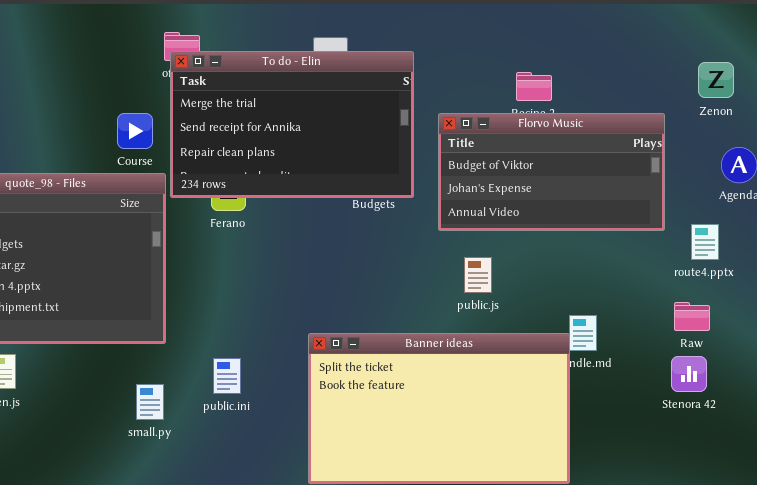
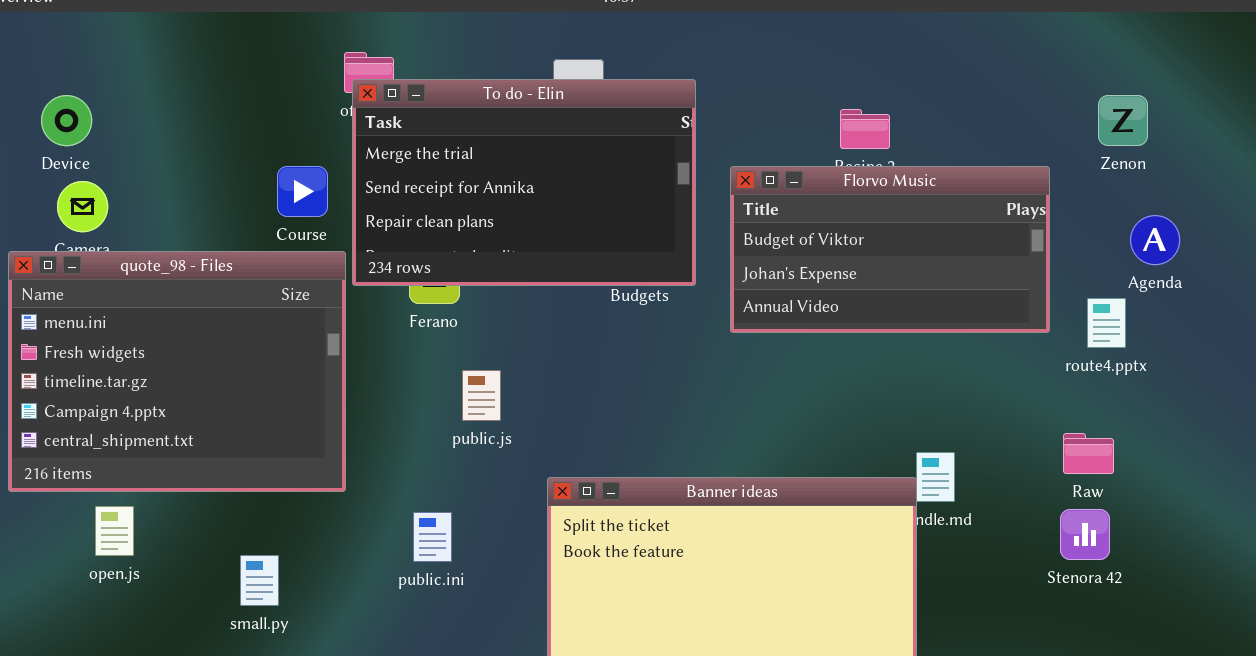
route4.pptx: [691,224,719,260] -> [1087,298,1126,348], moved
public.js: [464,257,492,293] -> [462,370,501,421], moved
small.py: [136,384,164,420] -> [240,555,279,606], moved

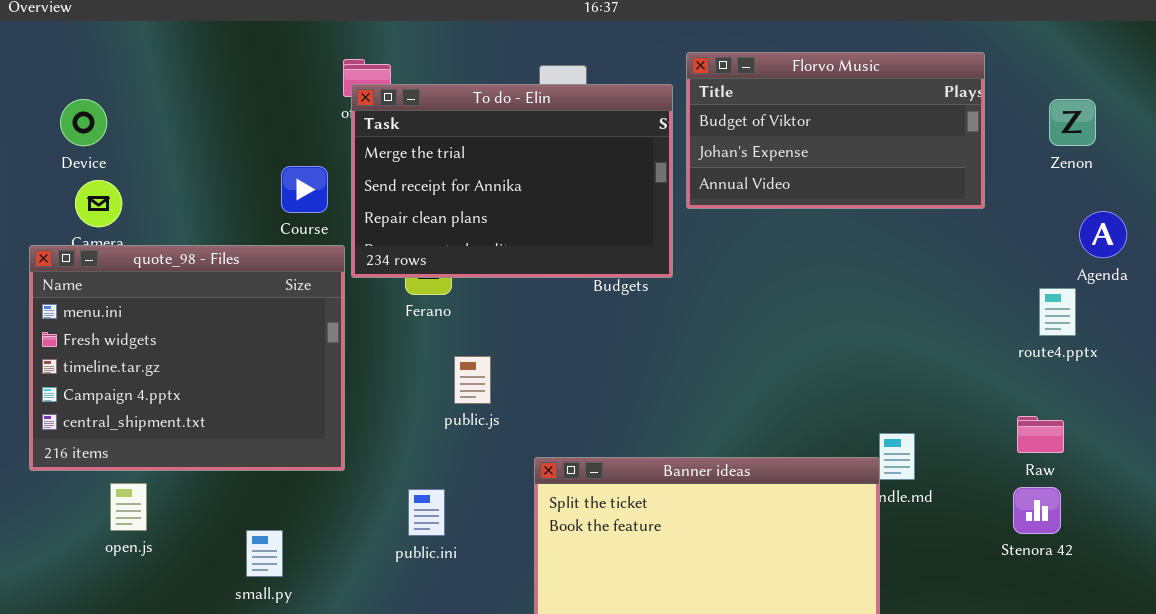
Florvo Music: [730,166,1050,333] -> [686,52,985,209], moved

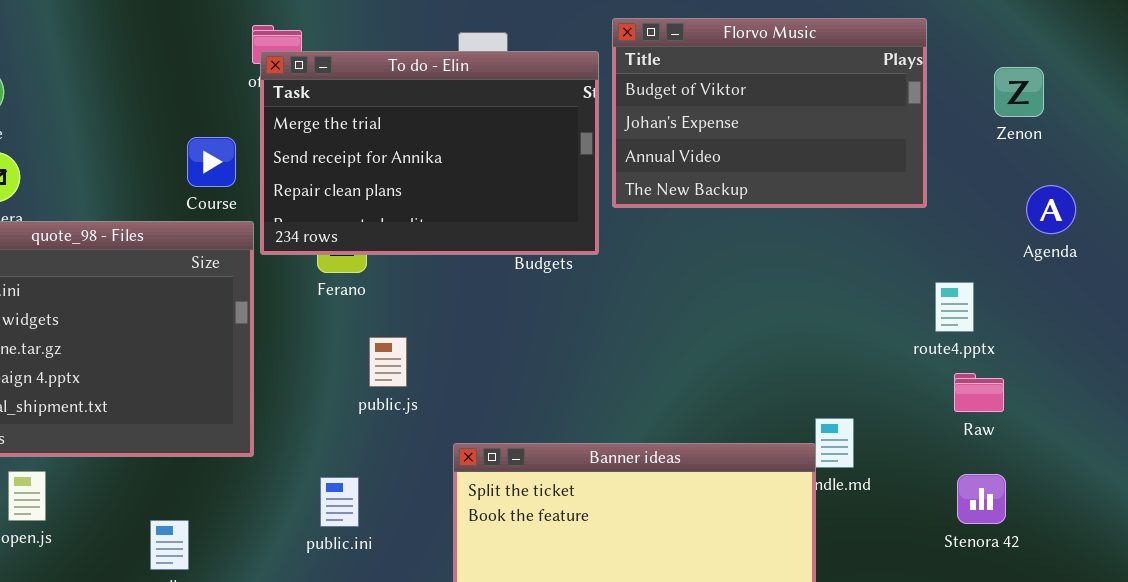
Florvo Music: [686,52,985,209] -> [612,18,927,208], resized
route4.pptx: [1039,288,1076,336] -> [935,282,974,332], moved
Raw: [1017,416,1064,453] -> [954,373,1004,412], moved

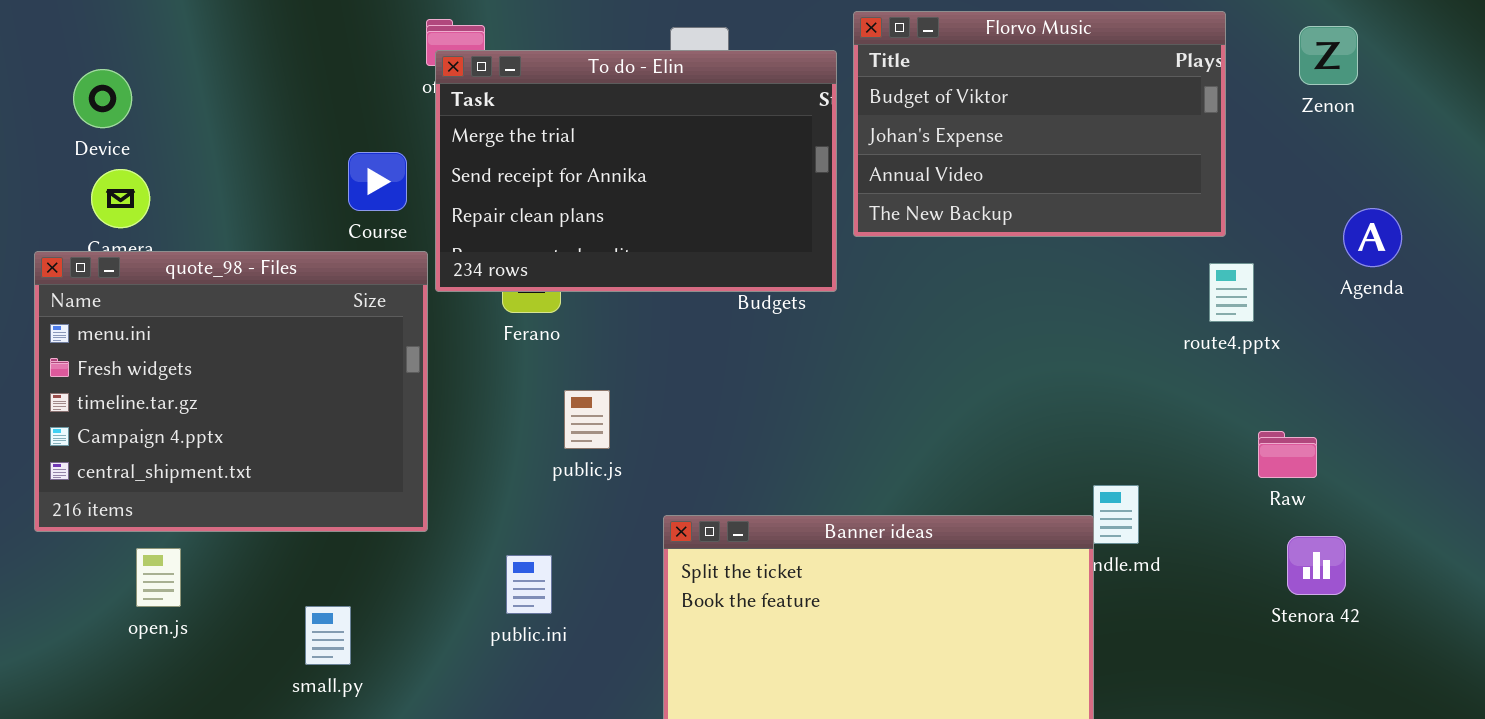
Zenon: [994,67,1044,117] -> [1299,26,1358,85], moved
route4.pptx: [935,282,974,332] -> [1209,263,1254,322], moved
Stenora 42: [957,474,1006,524] -> [1287,536,1346,595], moved

